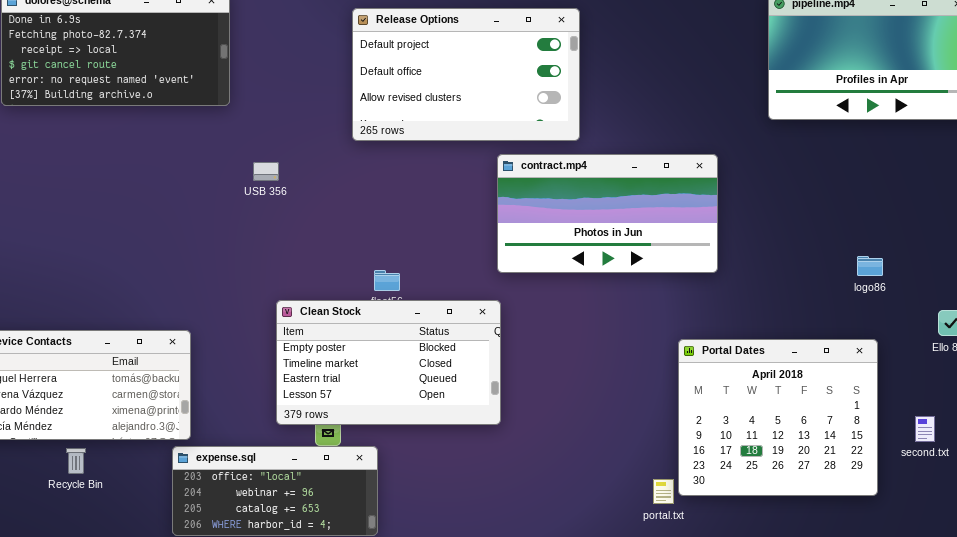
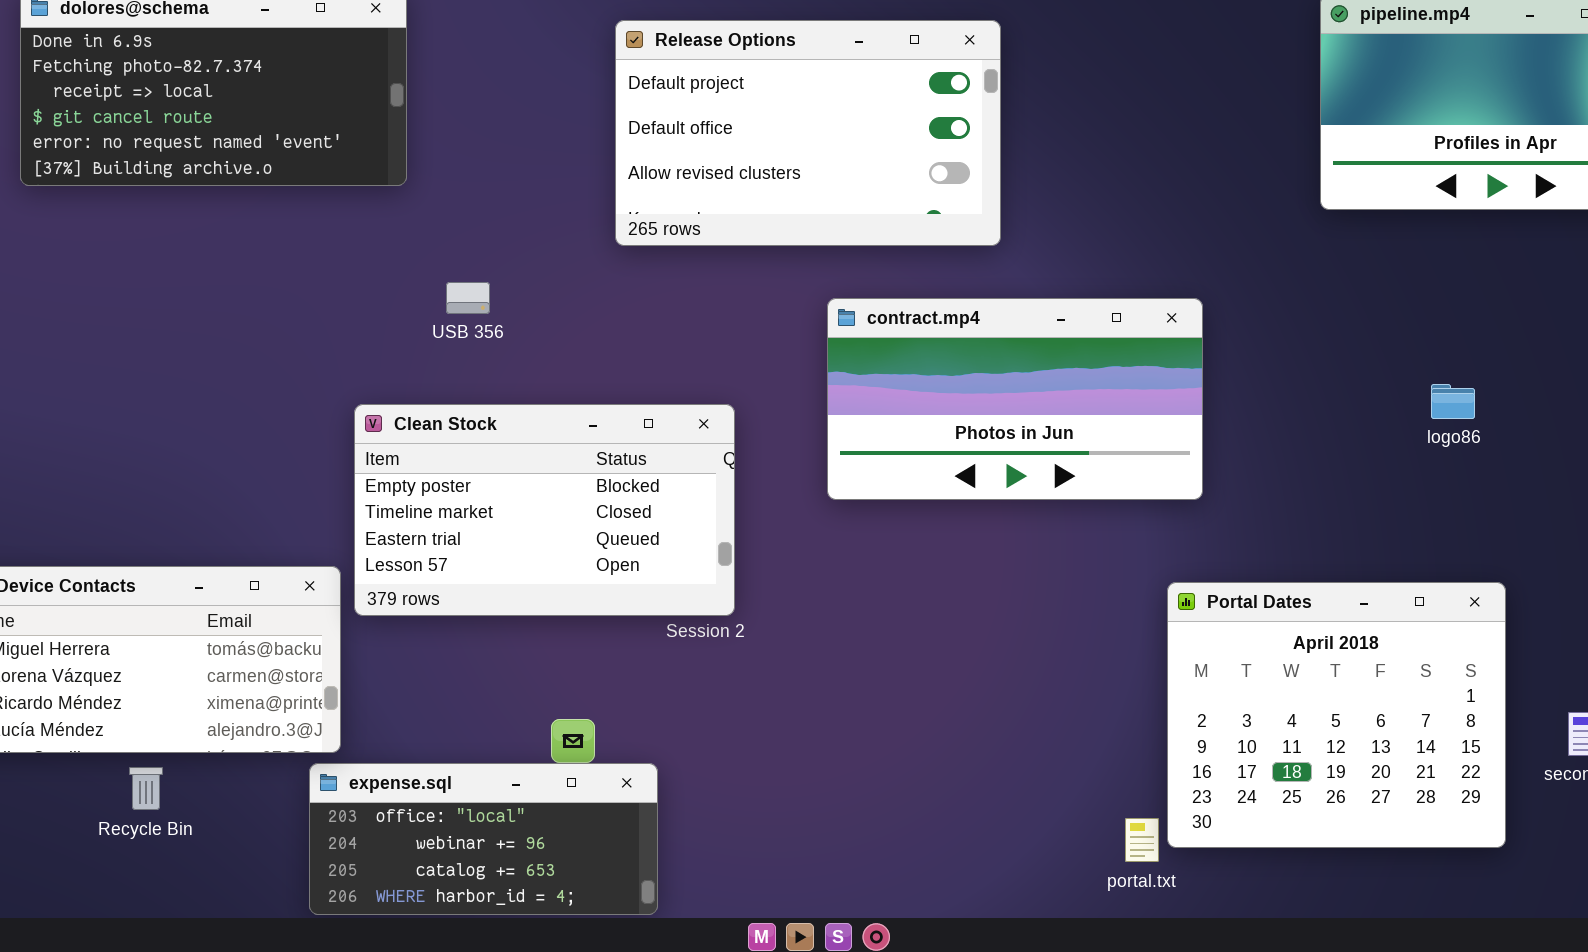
contract.mp4: [497,154,718,273] -> [827,298,1203,500], moved
logo86: [857,256,883,276] -> [1431,384,1475,419], moved
Clean Stock: [276,300,501,425] -> [354,404,735,616], moved

